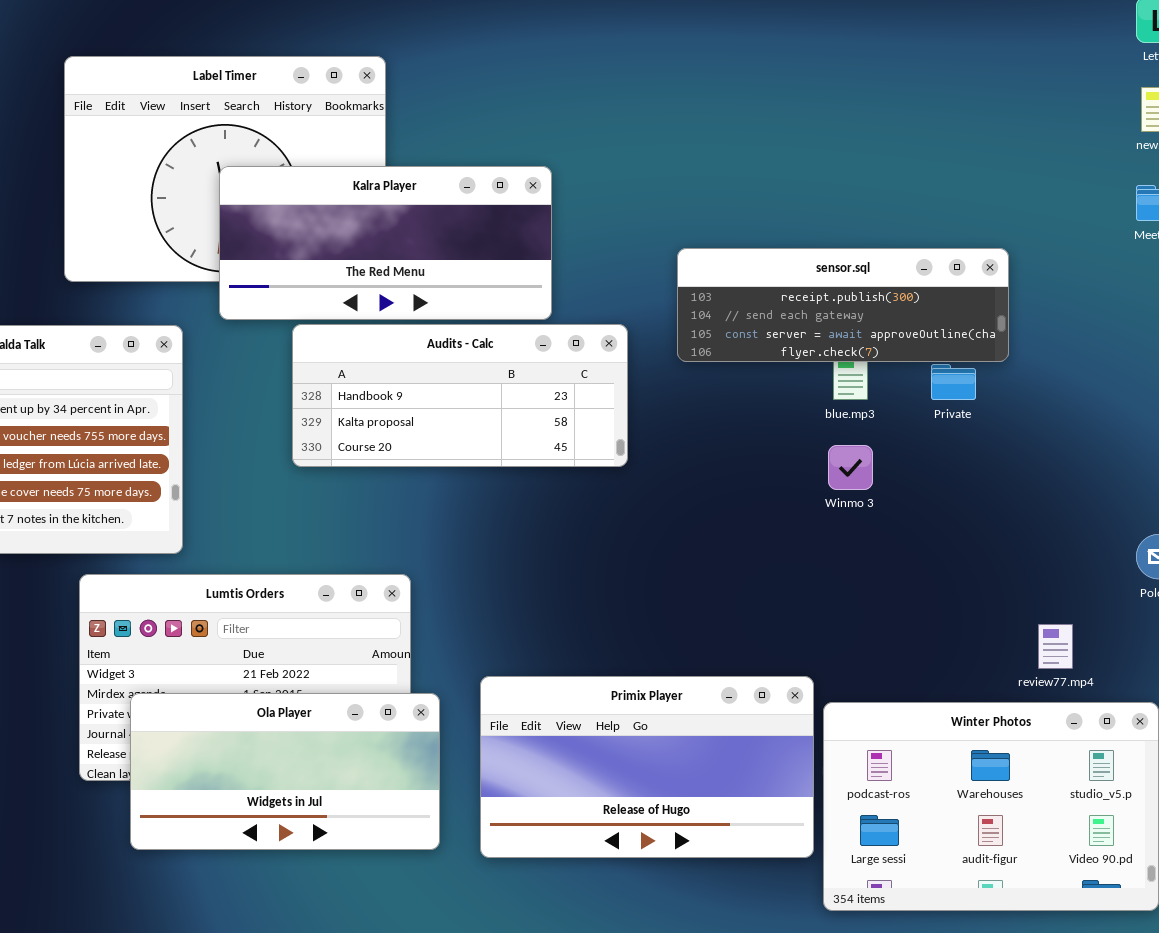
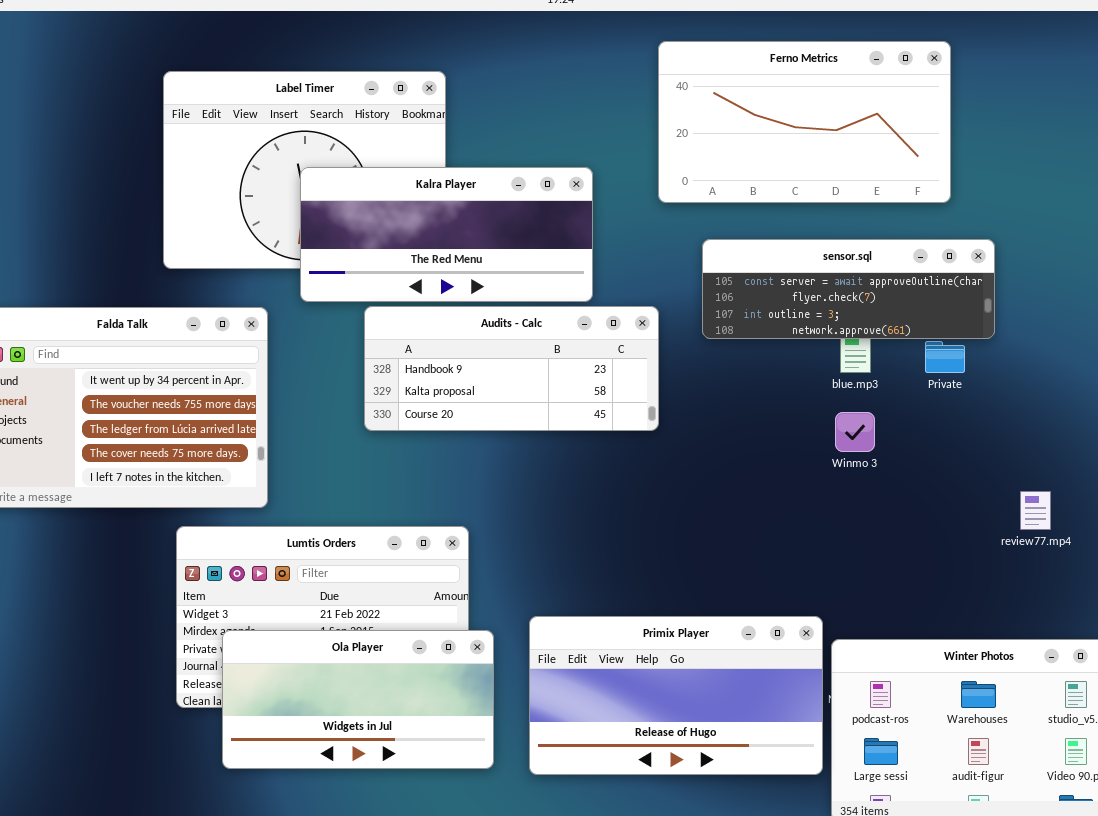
Ferno Metrics: none -> [658,41,951,203], opened
sensor.sql: [677,248,1009,362] -> [702,239,995,339], scrolled down 2 rows
review77.mp4: [1038,624,1073,669] -> [1020,491,1051,530], moved

